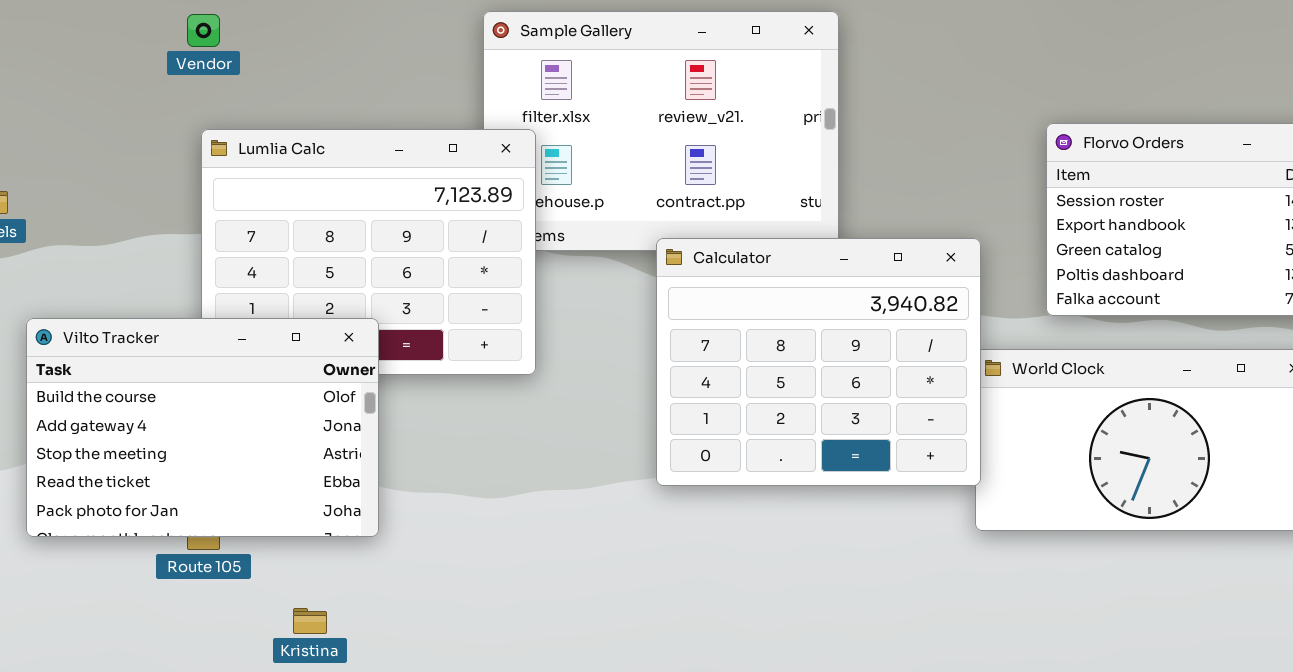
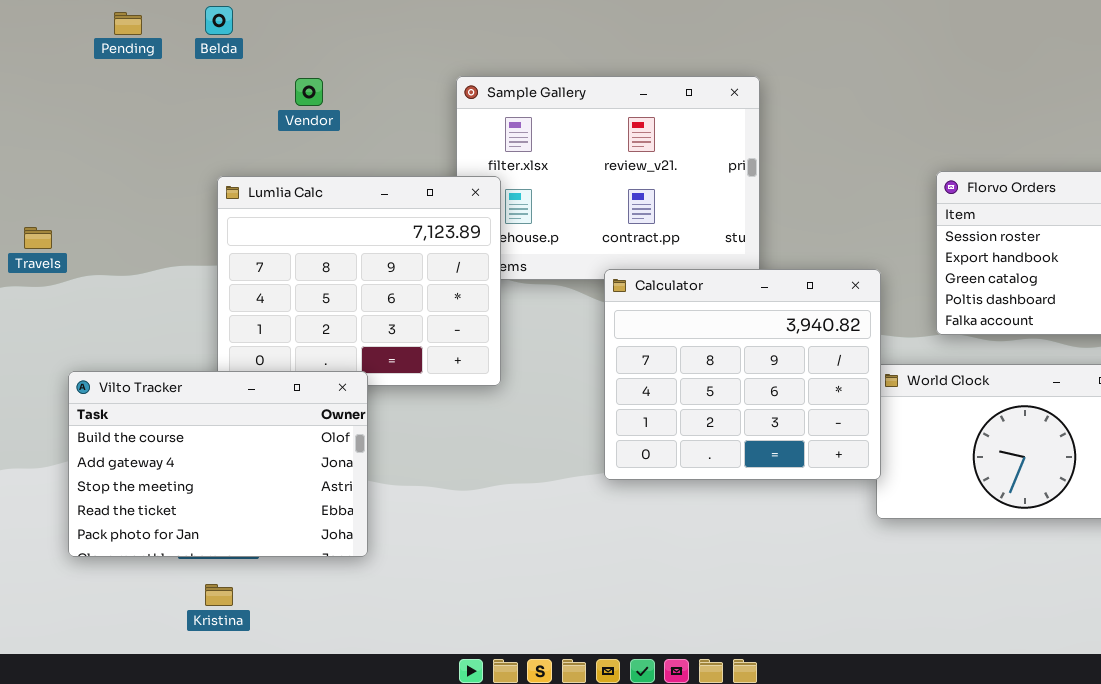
Vendor: [187,14,220,47] -> [295,78,323,106], moved
Vilto Tracker: [26,318,379,537] -> [68,371,368,557], moved
Kristina: [293,608,327,634] -> [205,584,233,606], moved

